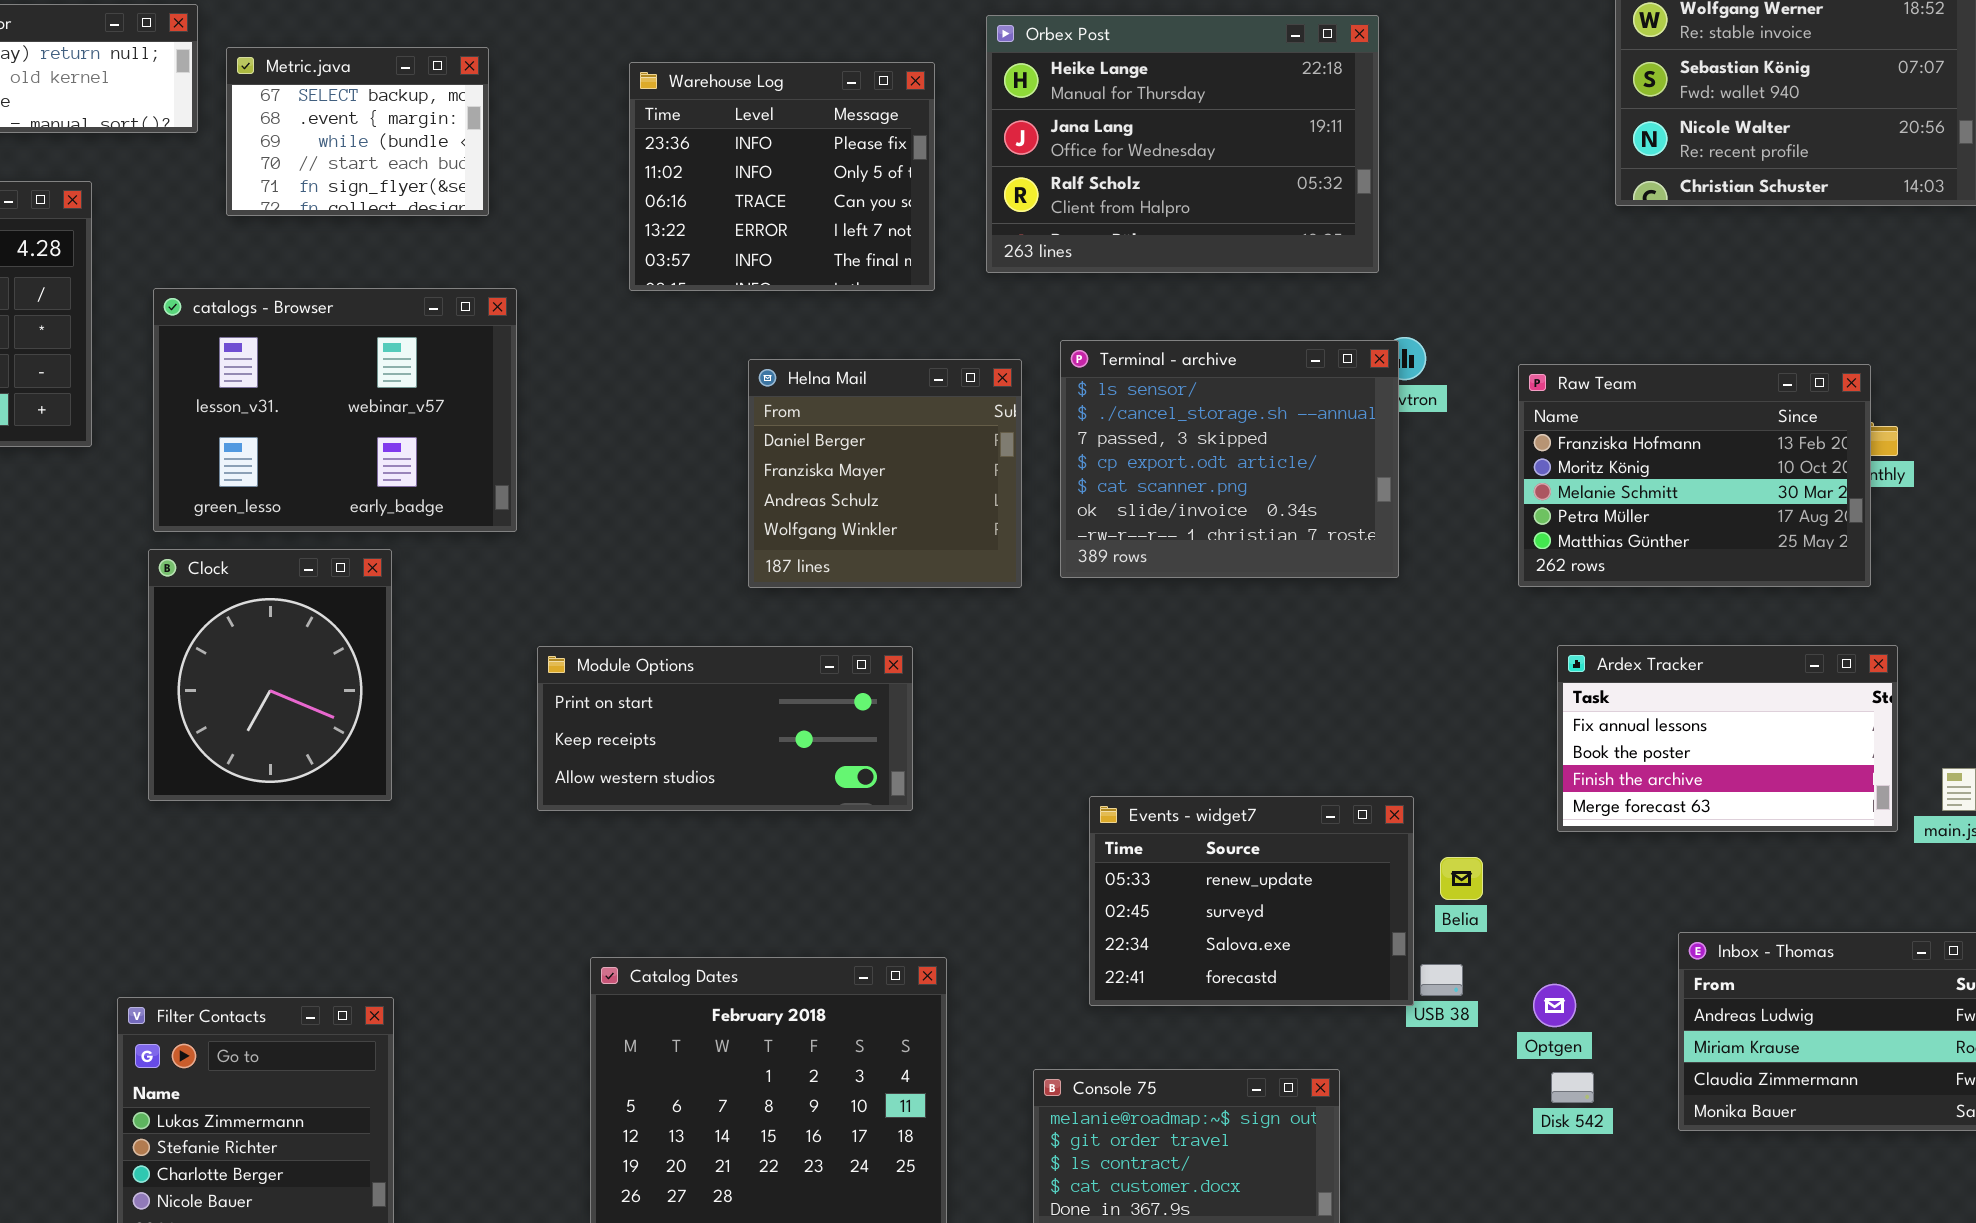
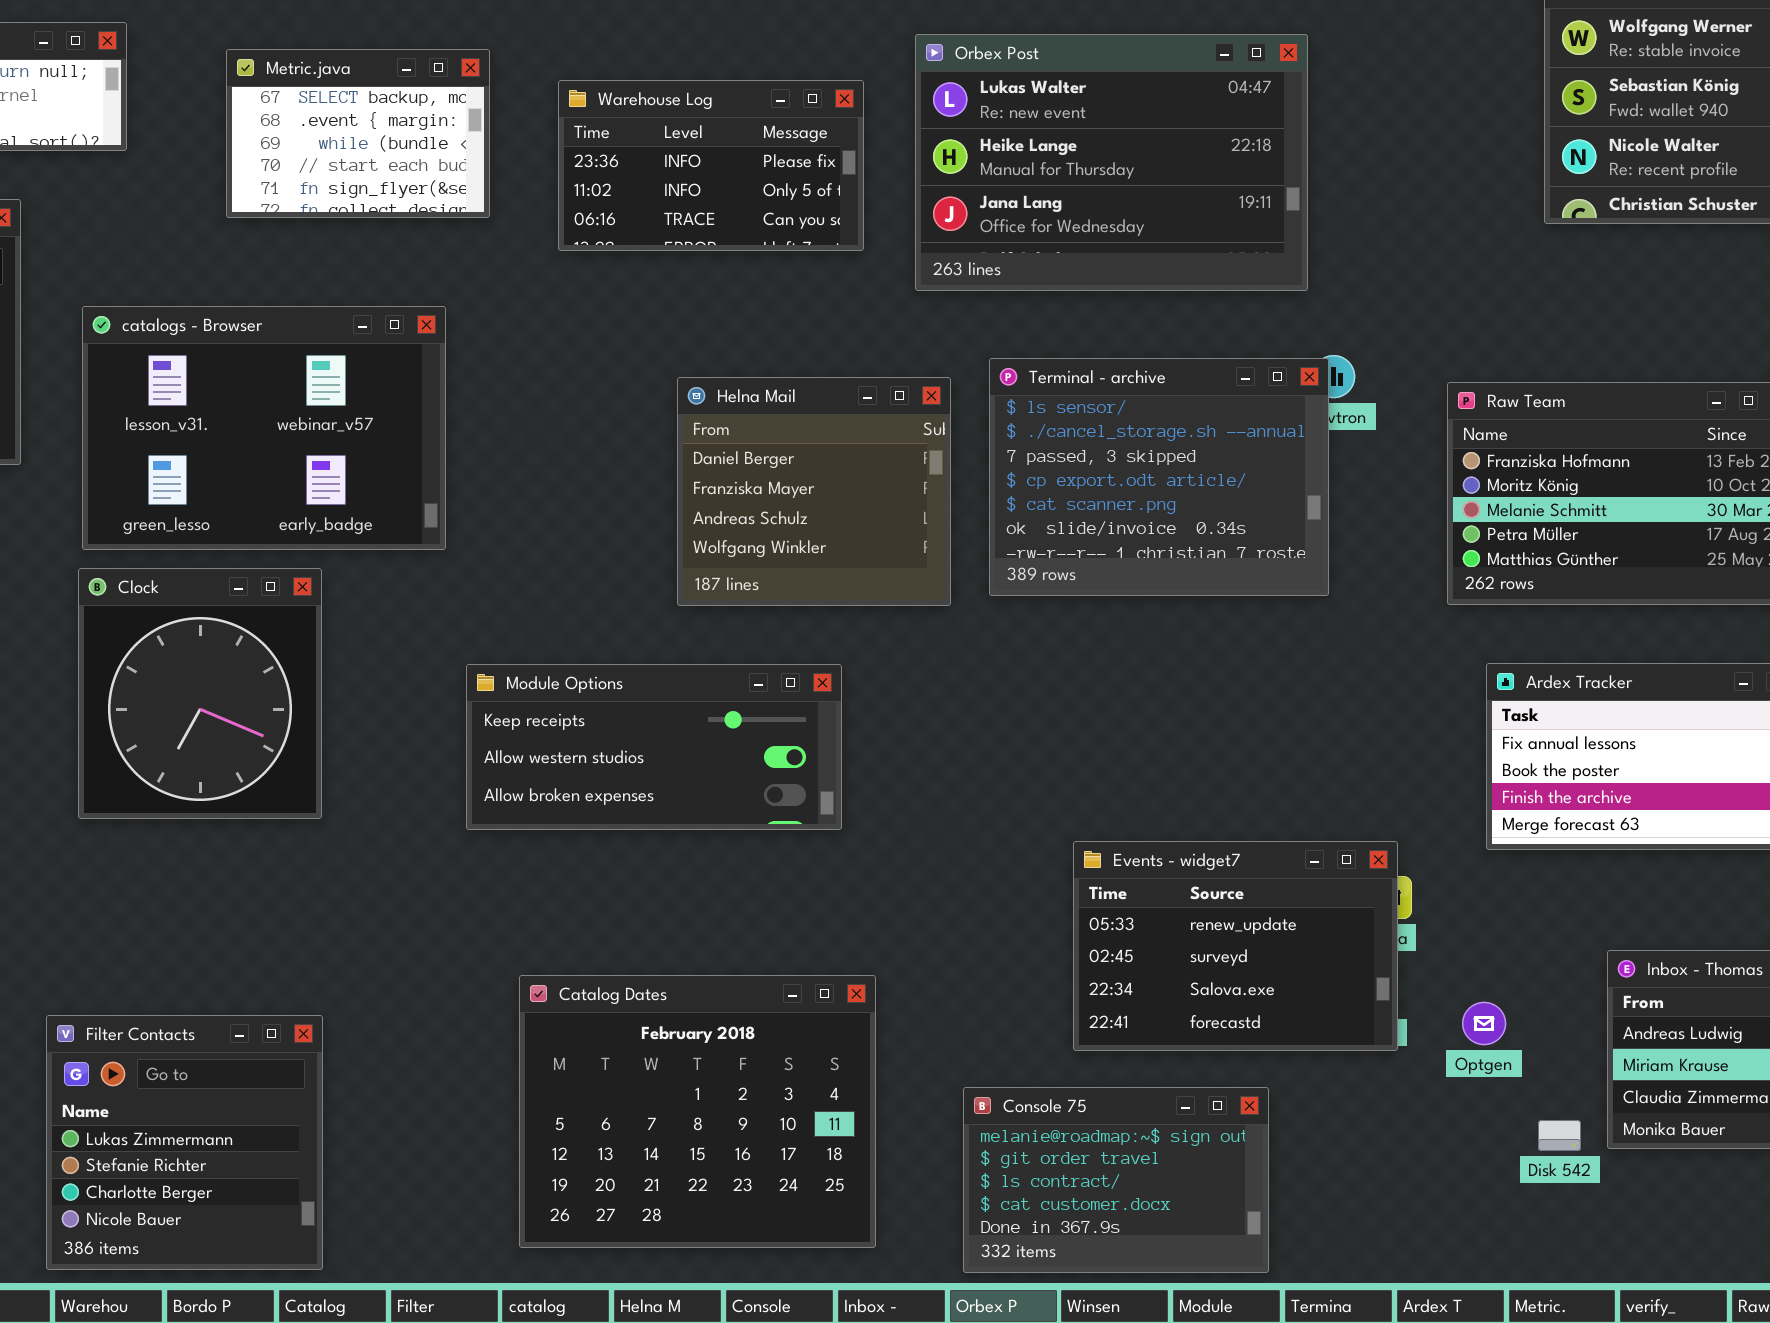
Orbex Post: [986,15,1379,273] -> [915,34,1308,291], scrolled up 1 row
Metric.java: [226,47,489,216] -> [226,49,490,218], moved
Warehouse Log: [629,62,935,291] -> [558,80,864,251], resized
Module Options: [537,646,913,811] -> [466,664,842,830], scrolled down 1 row
Events - widget7: [1089,796,1414,1006] -> [1073,841,1398,1051], moved
Disk 542: [1551,1072,1594,1103] -> [1538,1120,1581,1151], moved

